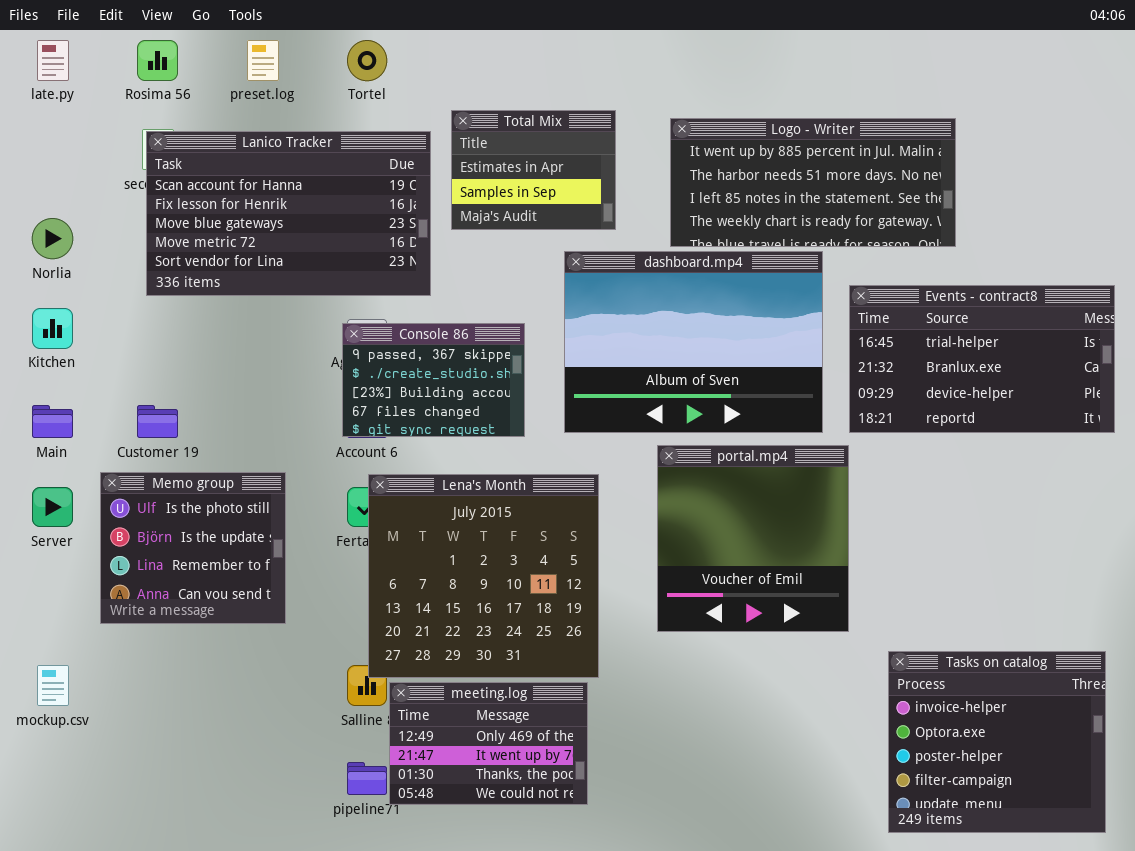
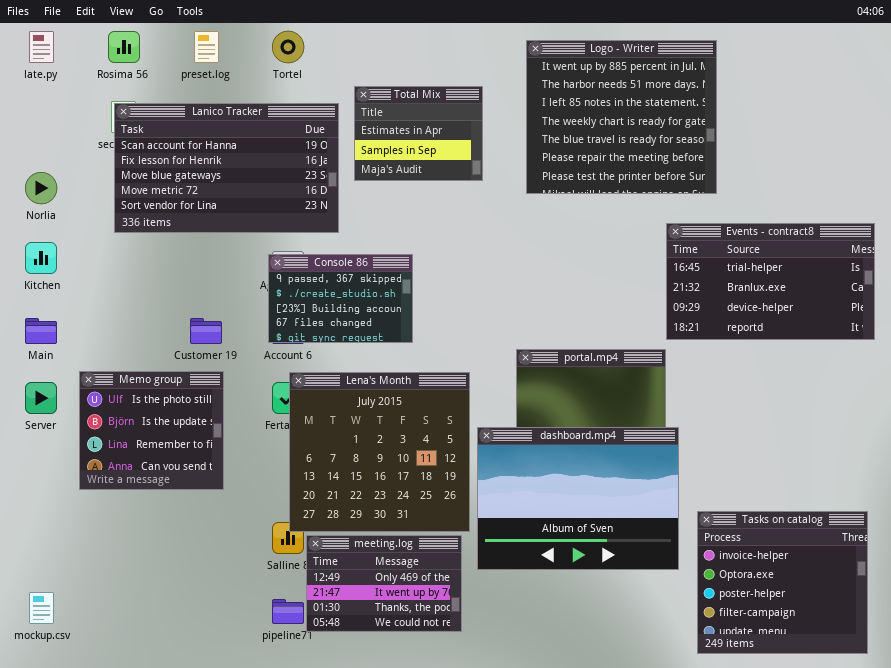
Logo - Writer: [670,118,956,247] -> [526,40,717,194], resized
dashboard.mp4: [564,251,823,433] -> [477,427,679,570], moved
Customer 19: [137,405,178,438] -> [190,318,222,344], moved
mockup.csv: [37,665,69,706] -> [29,592,54,624], moved

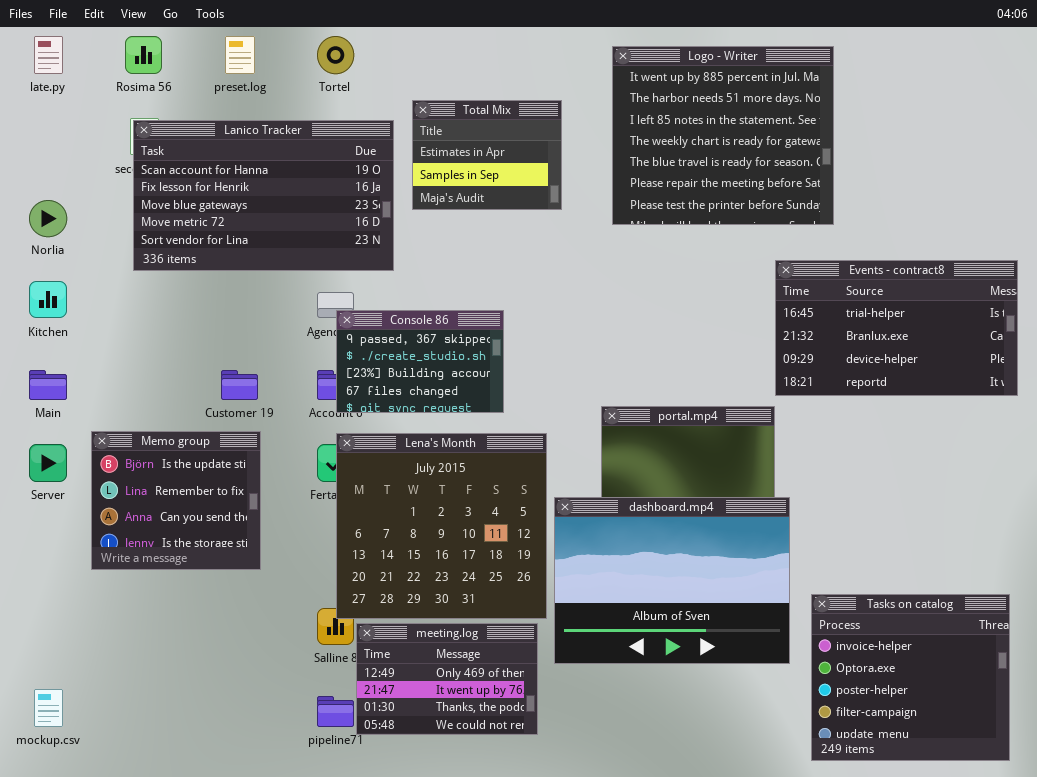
Console 86: [268,254,413,343] -> [336,310,504,413], moved
Memo group: [79,371,224,490] -> [91,431,261,570], scrolled down 1 row

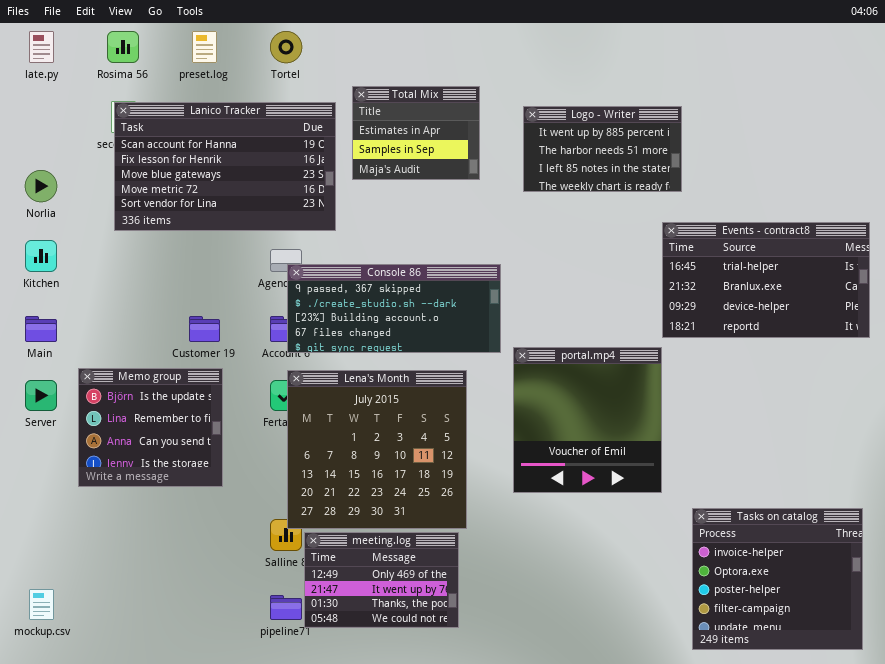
Logo - Writer: [612,46,834,225] -> [523,106,682,192], resized
Console 86: [336,310,504,413] -> [287,264,501,353], resized
dashboard.mp4: [554,497,790,664] -> none, closed

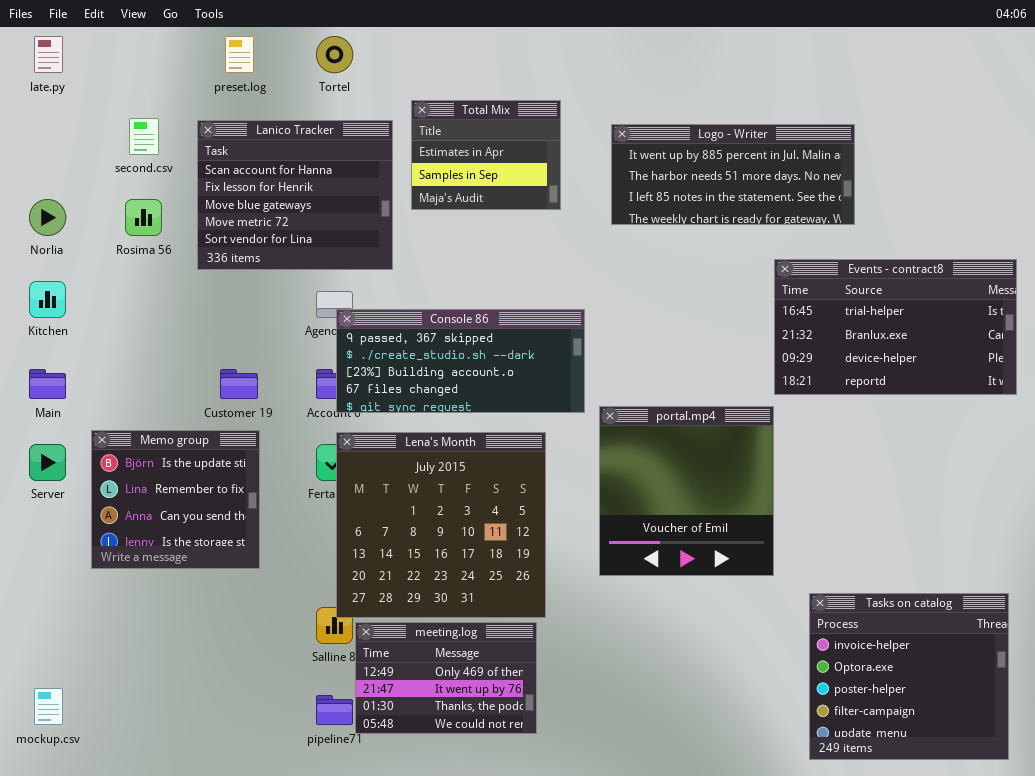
Rosima 56: [107,31,139,63] -> [125,199,162,236], moved
Lanico Tracker: [114,102,336,231] -> [197,120,393,270], resized
Logo - Writer: [523,106,682,192] -> [611,124,855,225], resized

